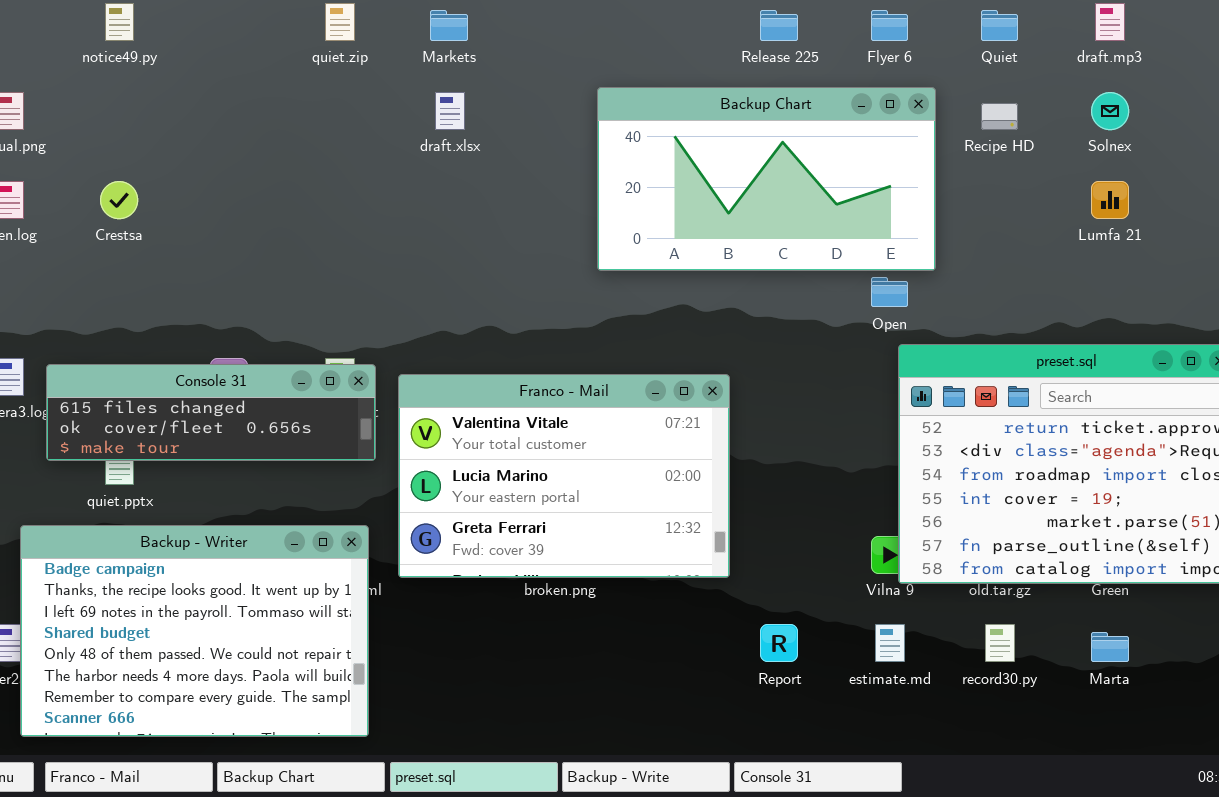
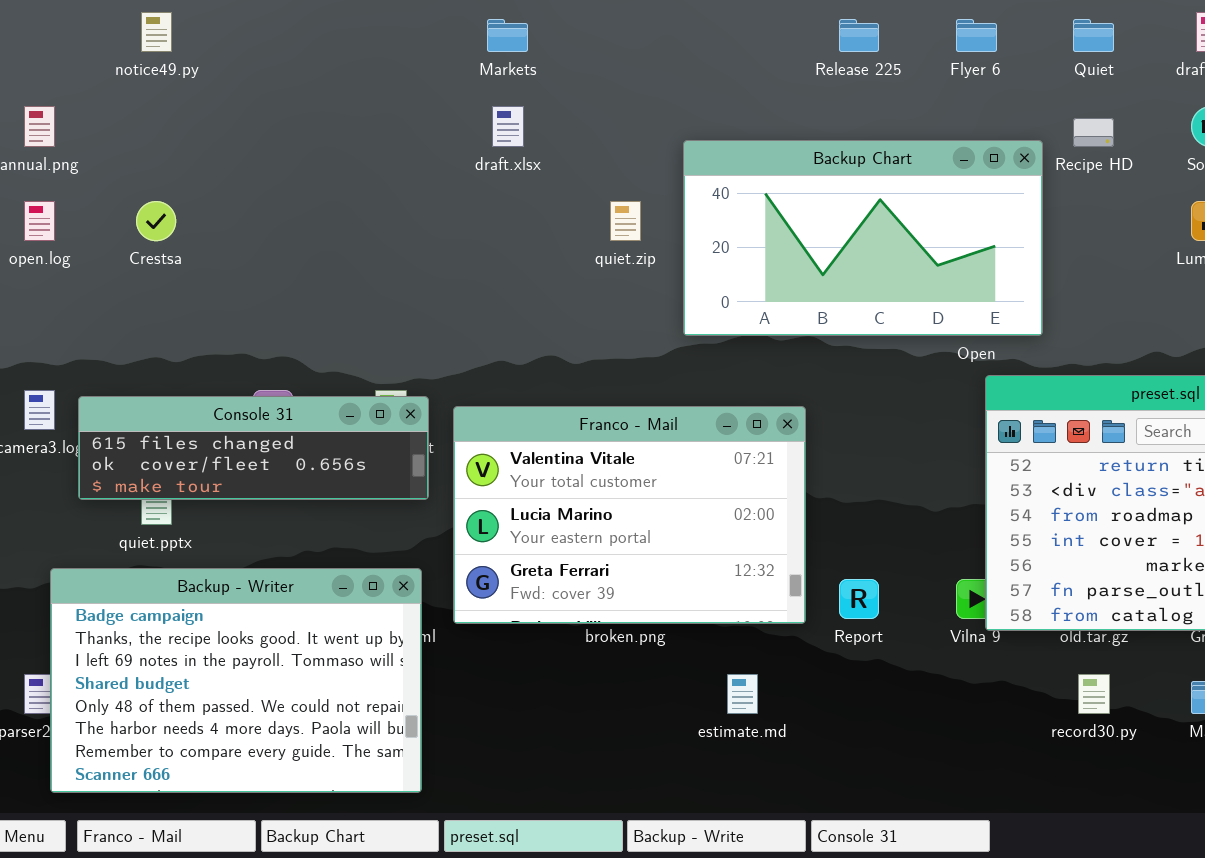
quiet.zip: [325,3,355,41] -> [610,201,641,241], moved
Backup Chart: [597,87,936,271] -> [683,140,1043,336], moved
Report: [760,624,798,662] -> [839,579,879,619], moved
estimate.md: [875,624,905,662] -> [727,674,758,714], moved

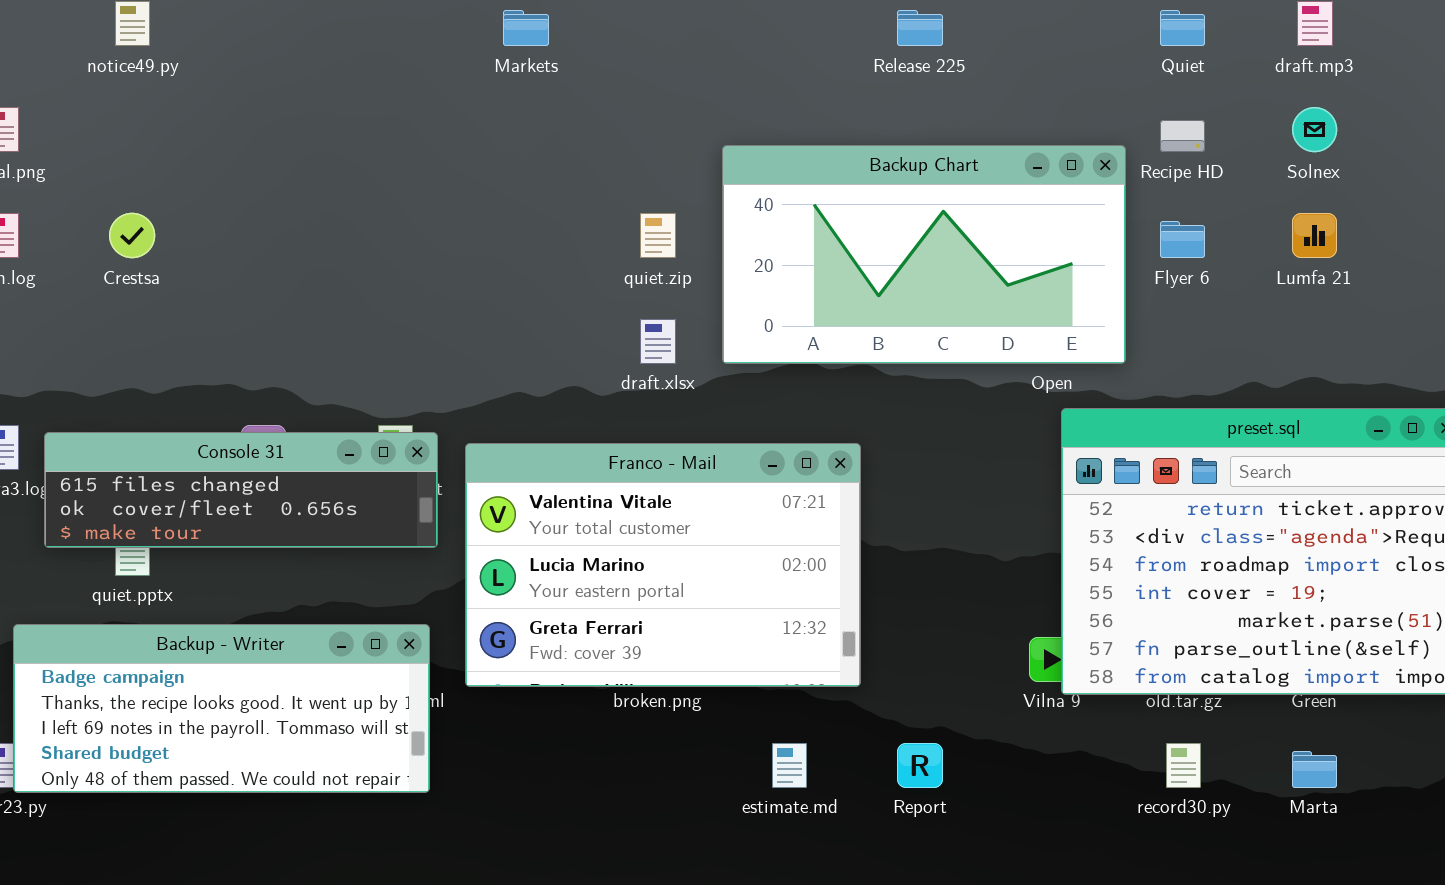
Flyer 6: [956,19,997,52] -> [1160,221,1205,258], moved
draft.xlsx: [492,106,524,147] -> [640,319,676,364], moved
Backup - Writer: [50,568,422,793] -> [13,624,430,793], resized
Report: [839,579,879,619] -> [897,743,943,788], moved

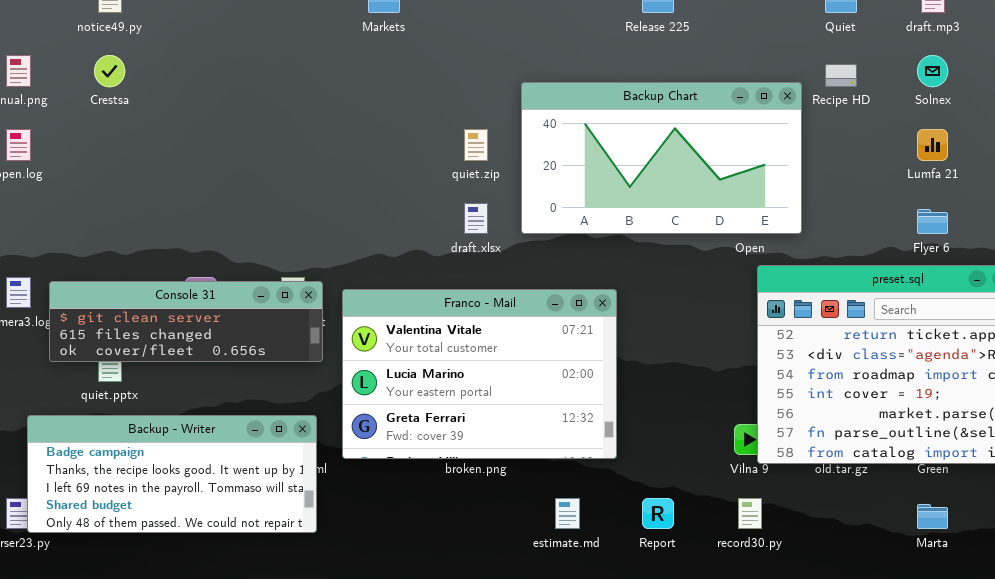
Crestsa: [109,213,155,258] -> [94,55,125,87], moved
Flyer 6: [1160,221,1205,258] -> [917,209,948,234], moved
Console 31: [44,432,438,548] -> [49,281,323,362], scrolled up 1 row
record30.py: [1166,743,1201,788] -> [738,498,762,529], moved

